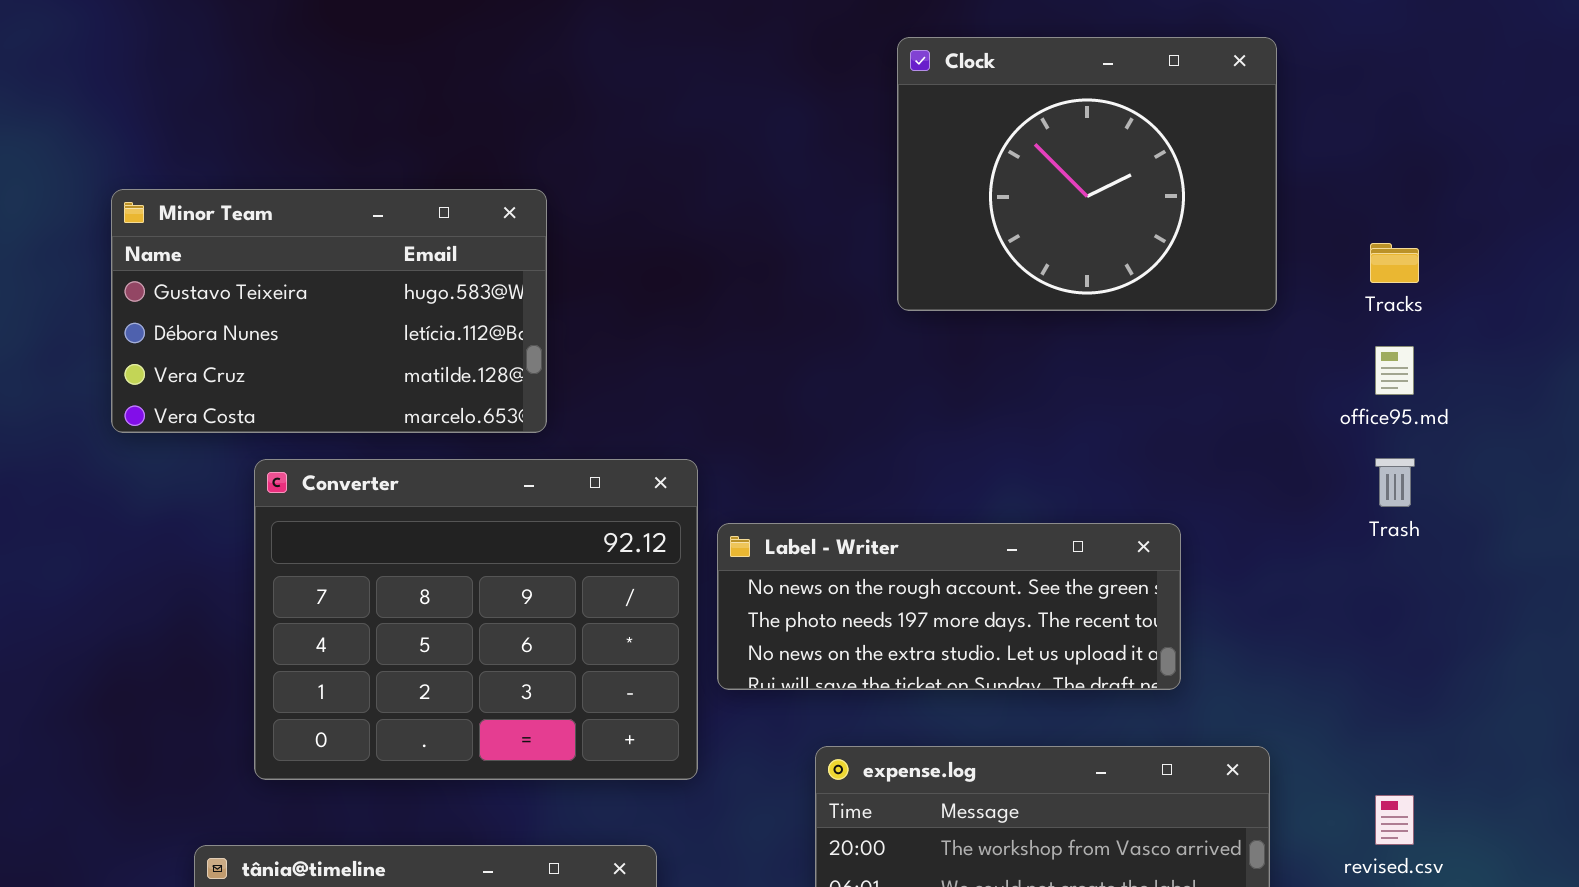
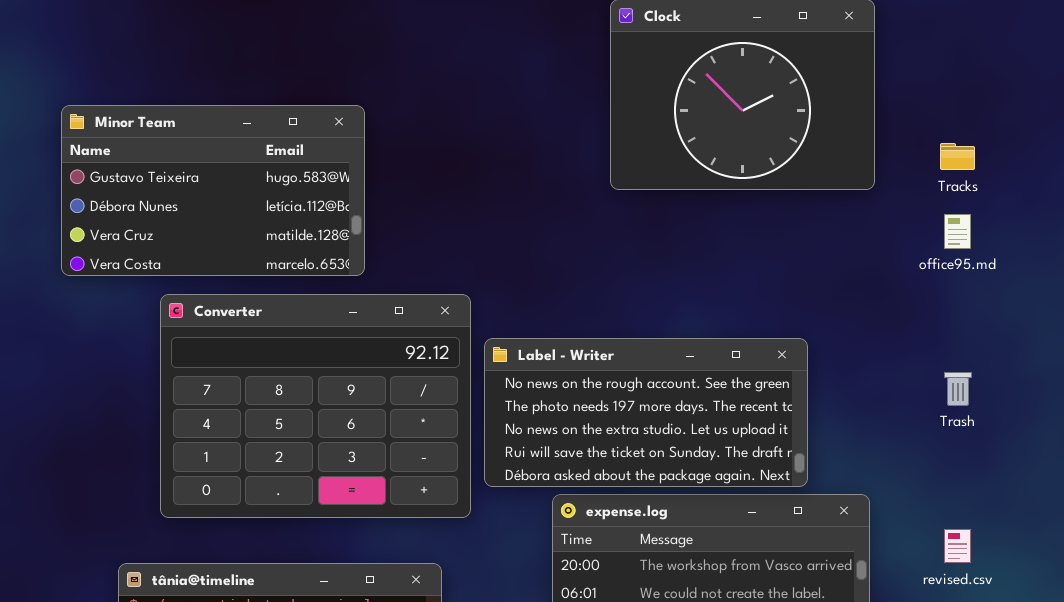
Trash: [1375,458,1415,507] -> [944,372,972,406], moved
Label - Writer: [717,523,1181,690] -> [484,338,808,487], resized

